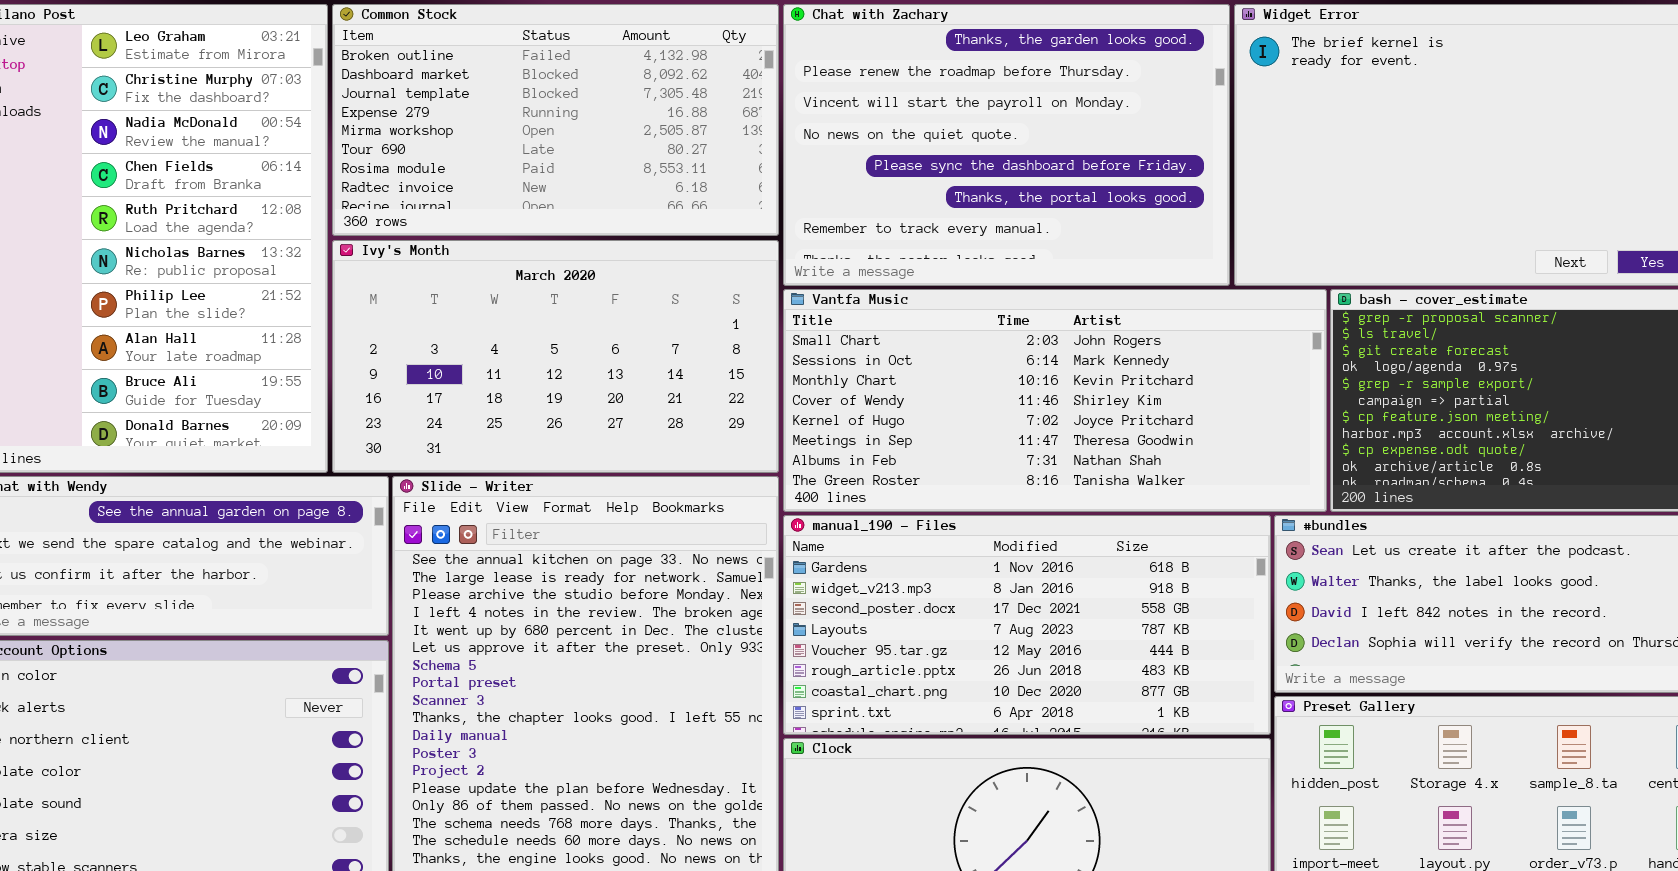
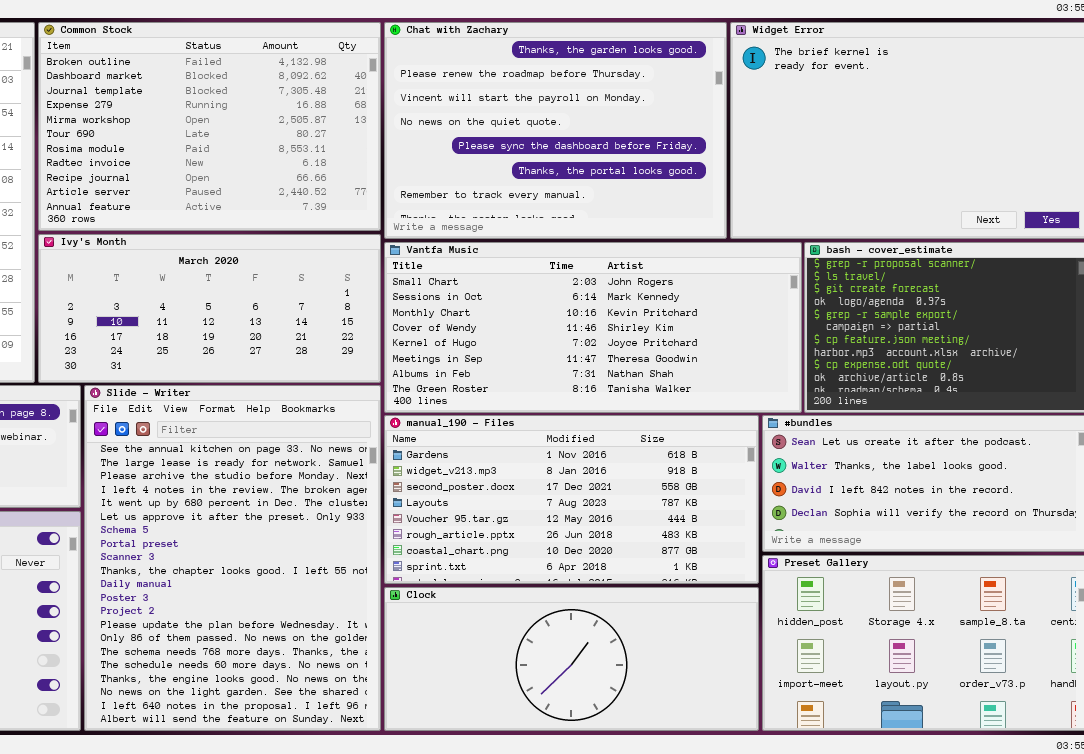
Common Stock: [332,4,779,236] -> [38,22,381,231], resized
Ivy's Month: [332,240,779,473] -> [38,234,381,383], resized

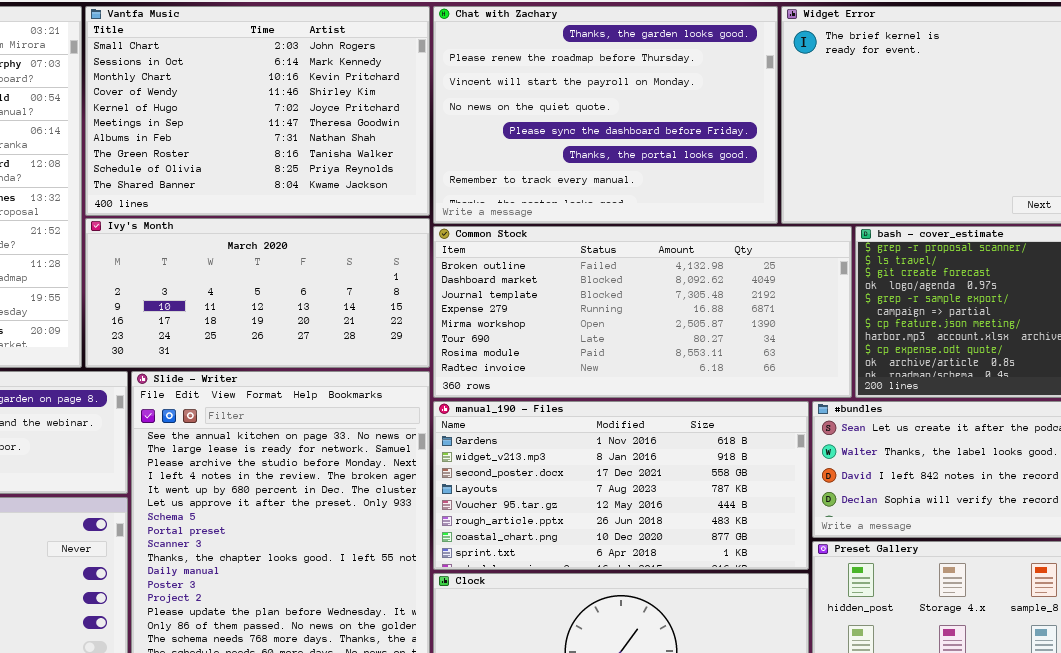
Common Stock: [38,22,381,231] -> [433,226,852,398], moved, resized
Vantfa Music: [384,242,802,413] -> [85,6,430,216], moved, resized

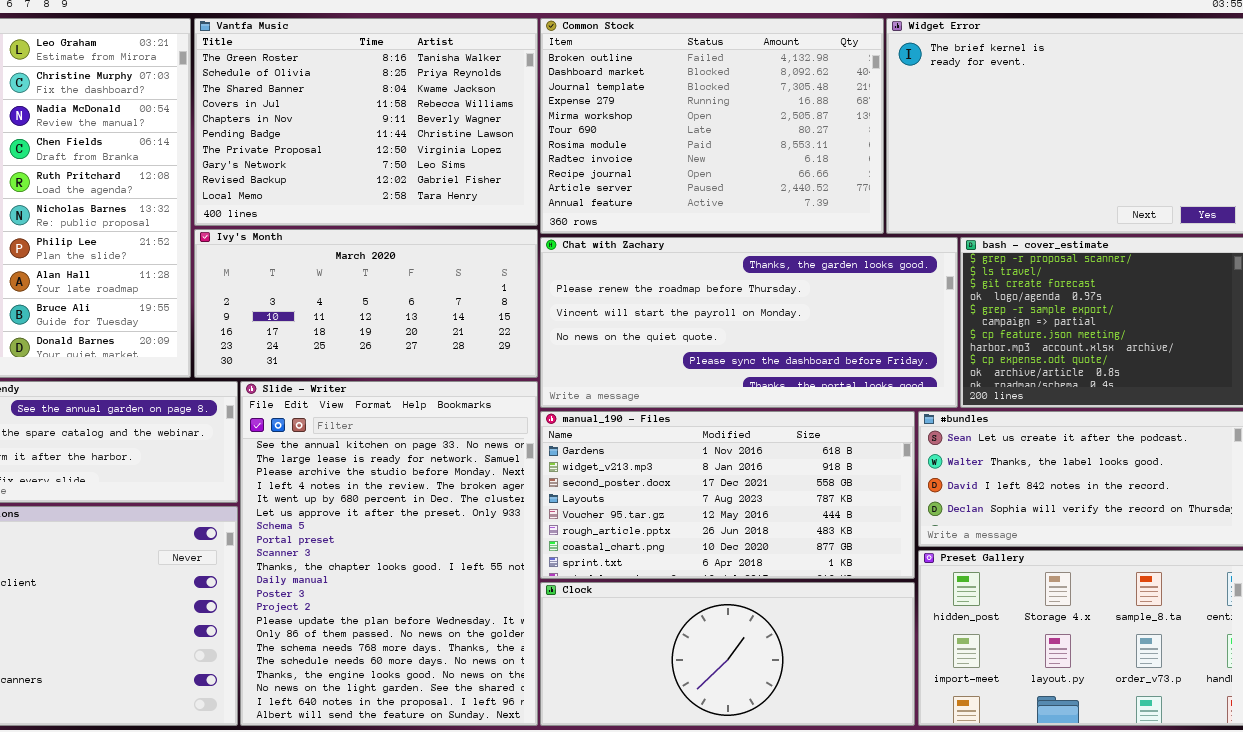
Vantfa Music: [85,6,430,216] -> [194,18,538,226], scrolled down 7 rows
Chat with Zachary: [433,6,778,224] -> [540,237,958,408], moved, resized
Common Stock: [433,226,852,398] -> [540,18,884,234], moved, resized

